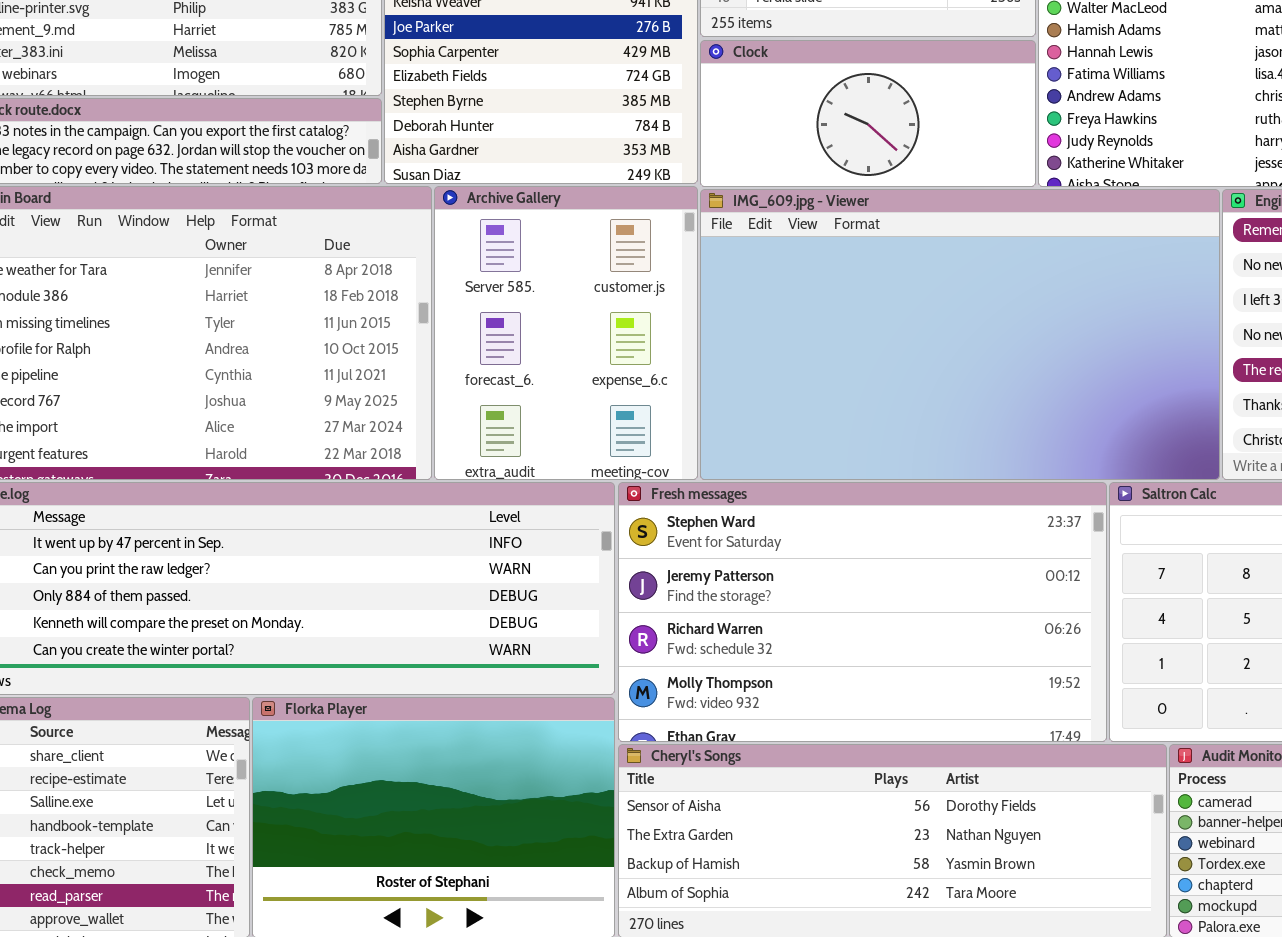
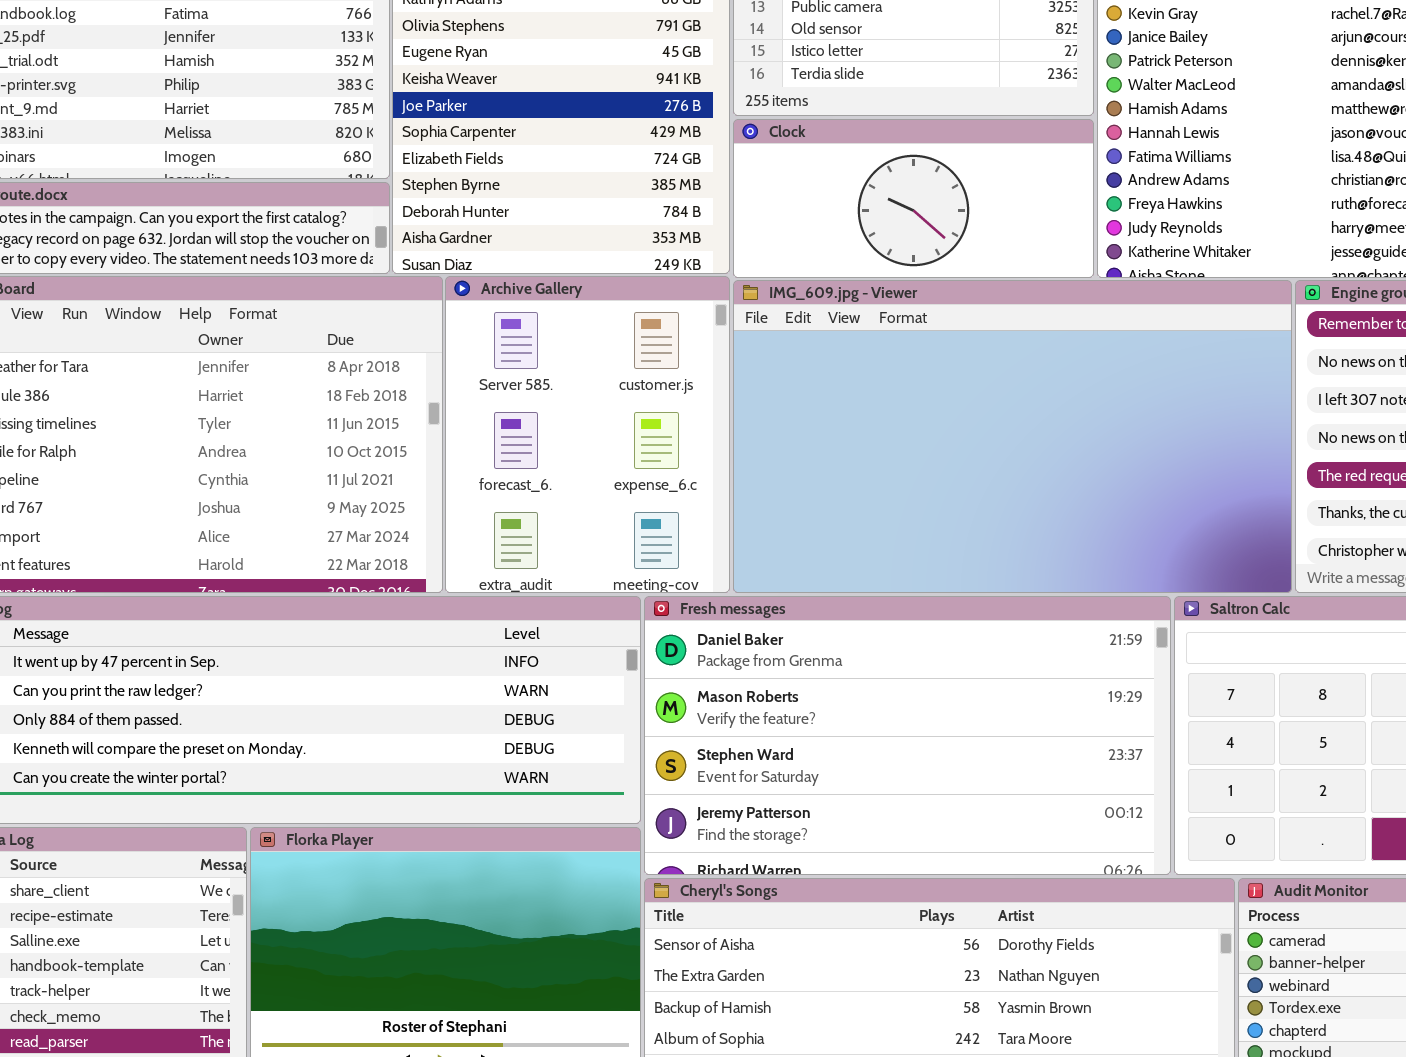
Fresh messages: [618,482,1107,742] -> [644,596,1171,875], scrolled up 2 rows

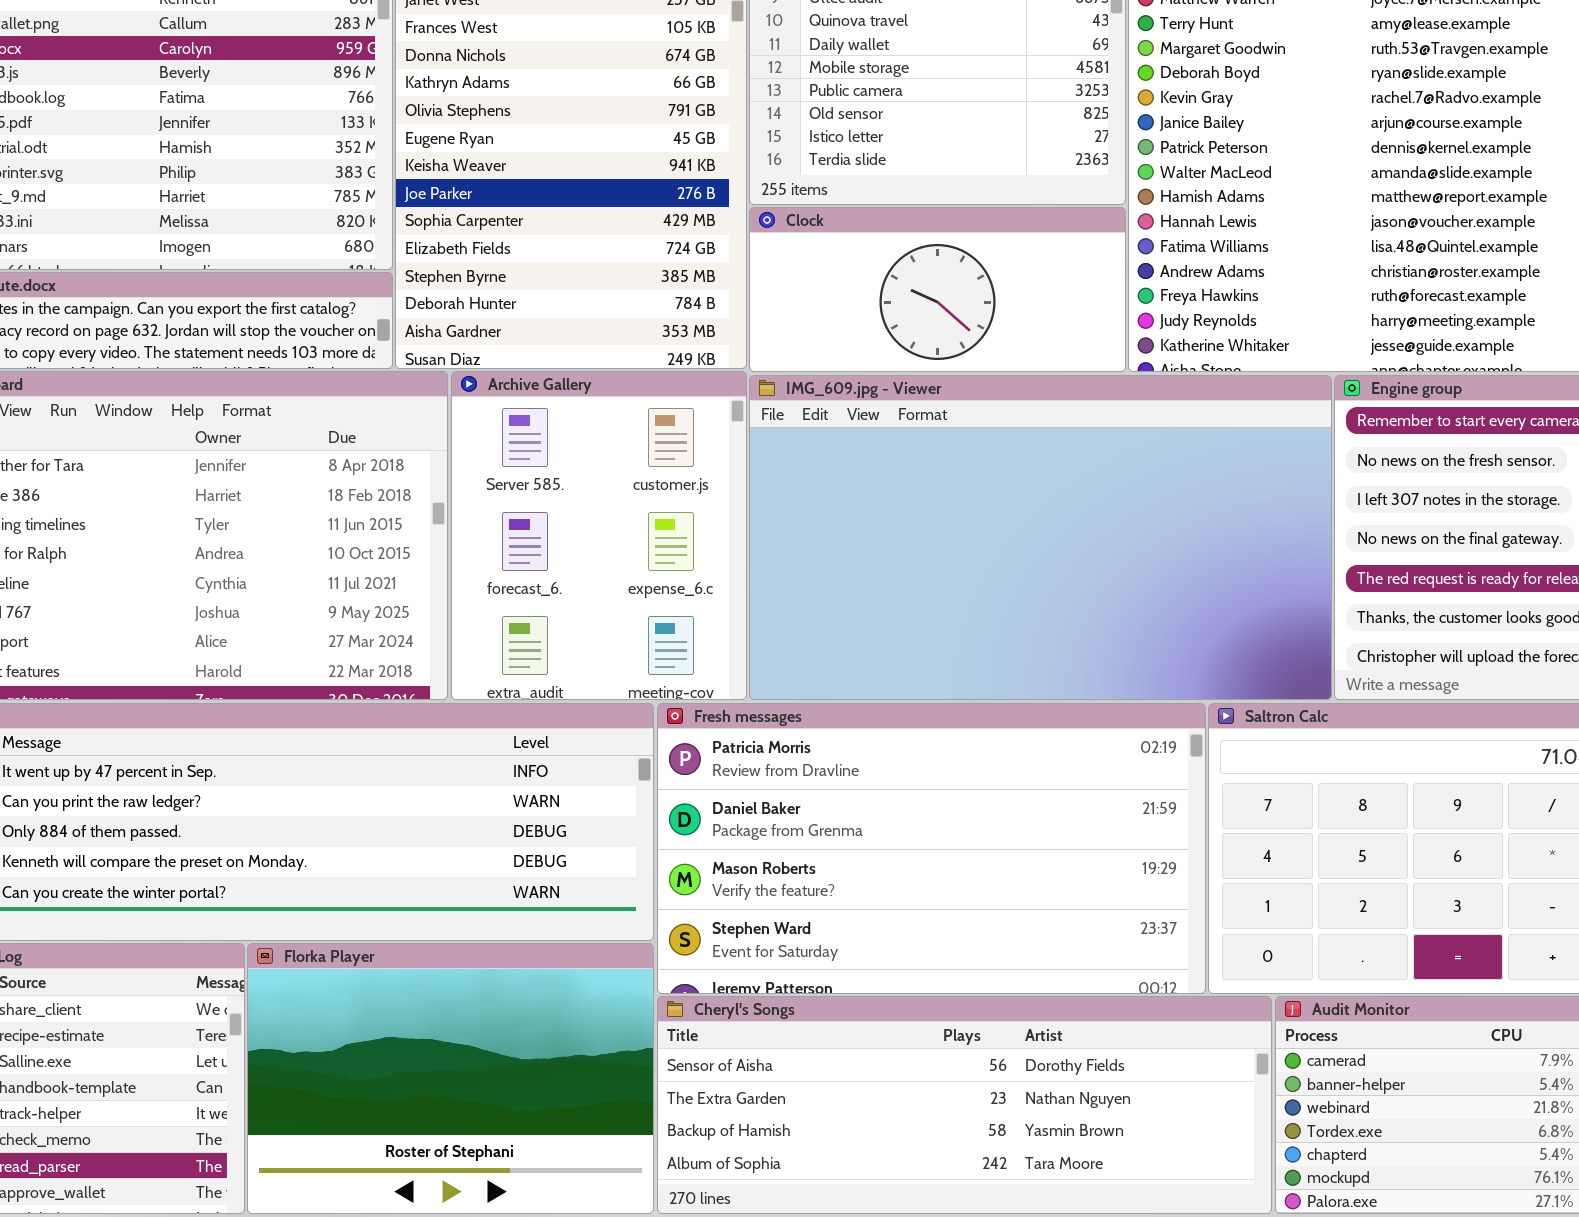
Fresh messages: [644,596,1171,875] -> [657,703,1206,994], scrolled up 1 row

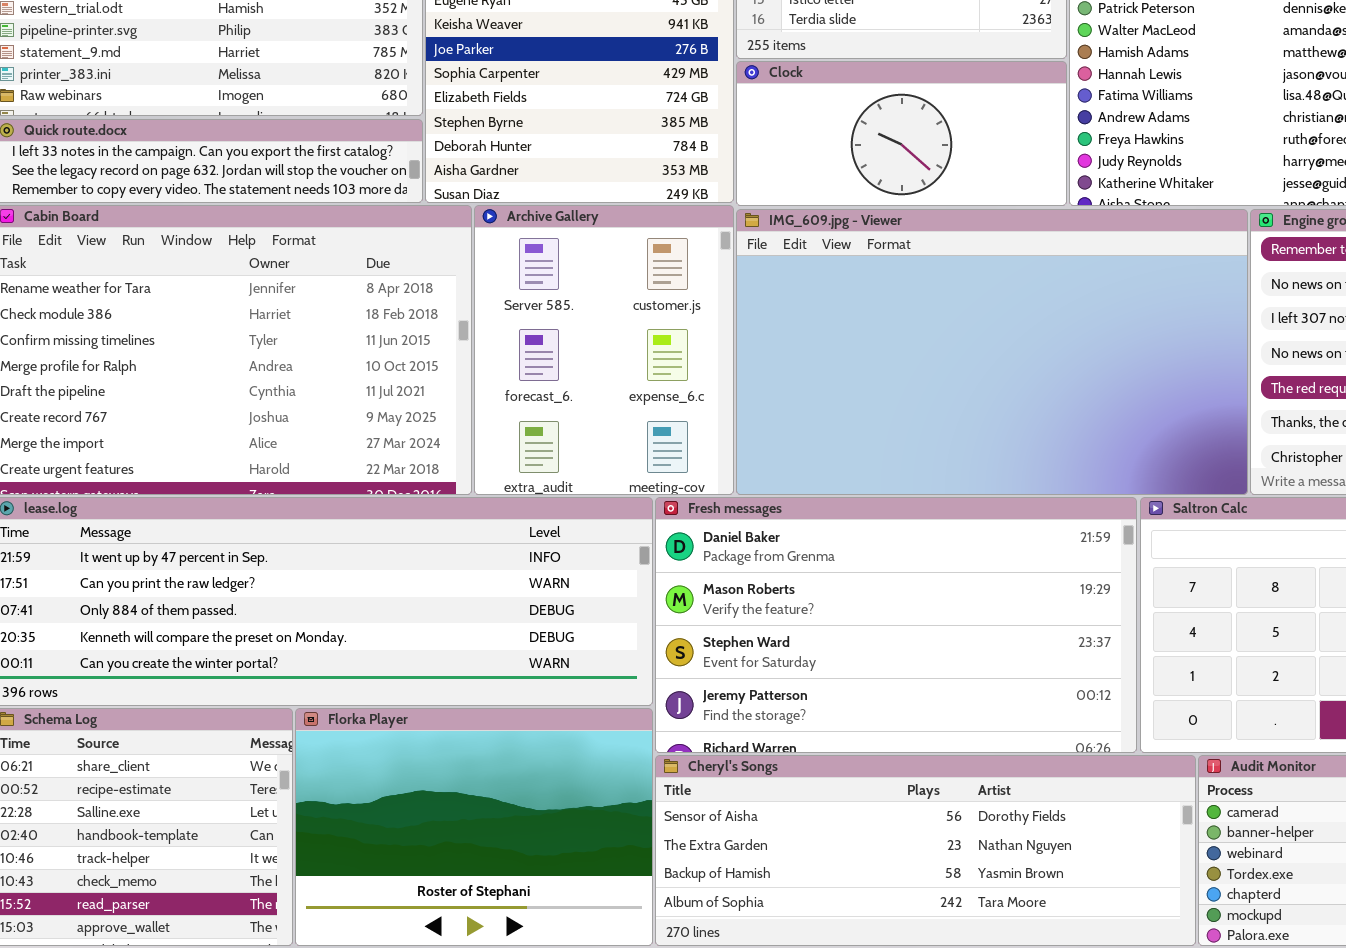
Fresh messages: [657,703,1206,994] -> [655,497,1137,753], scrolled down 1 row

